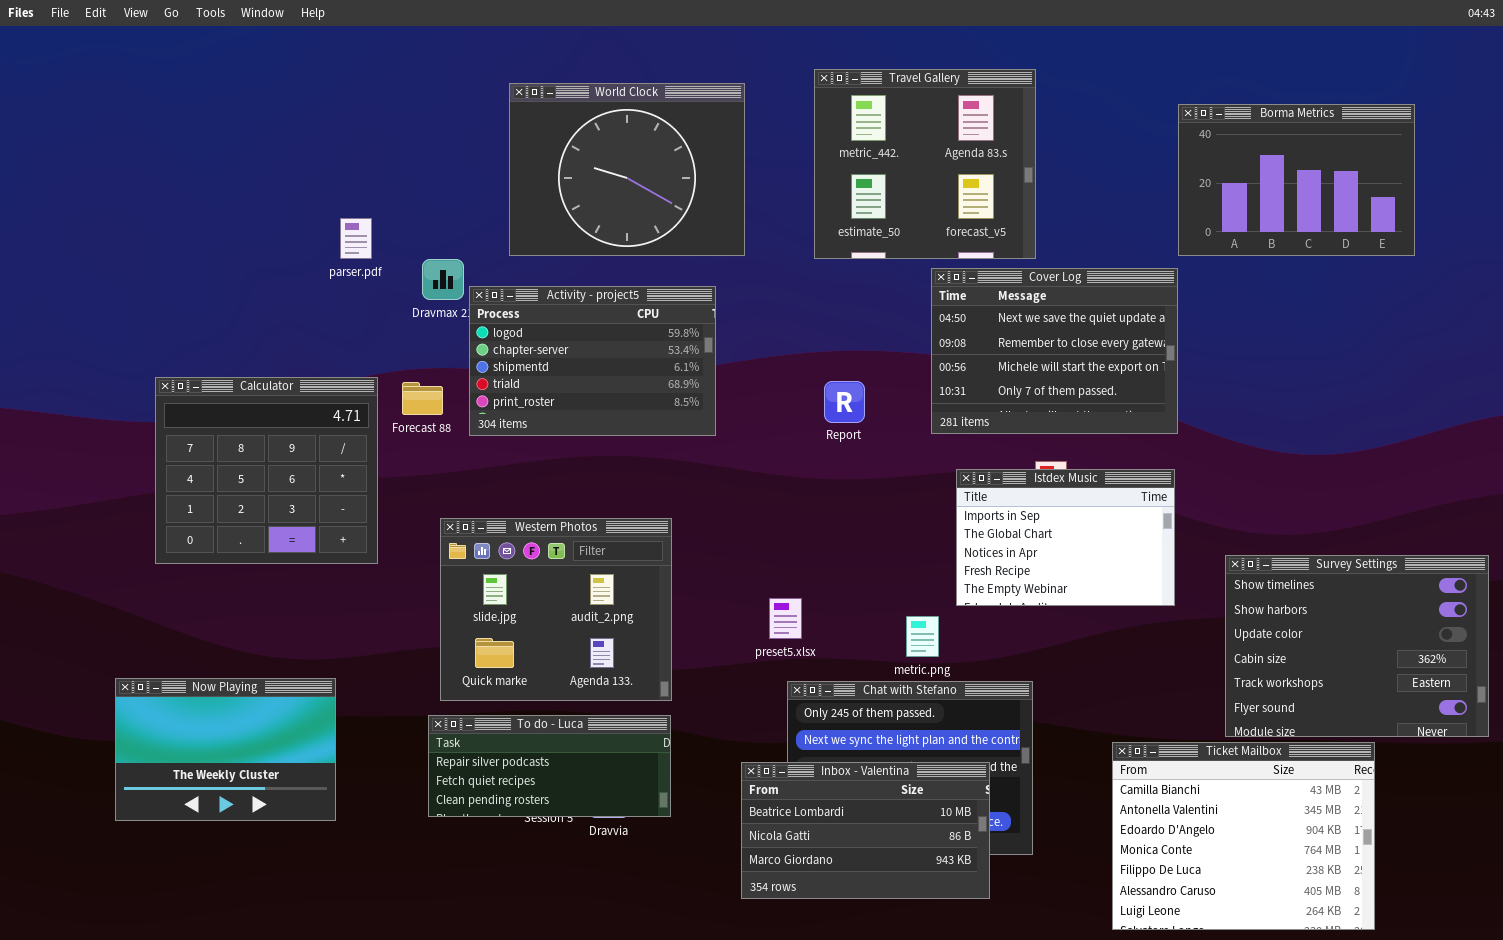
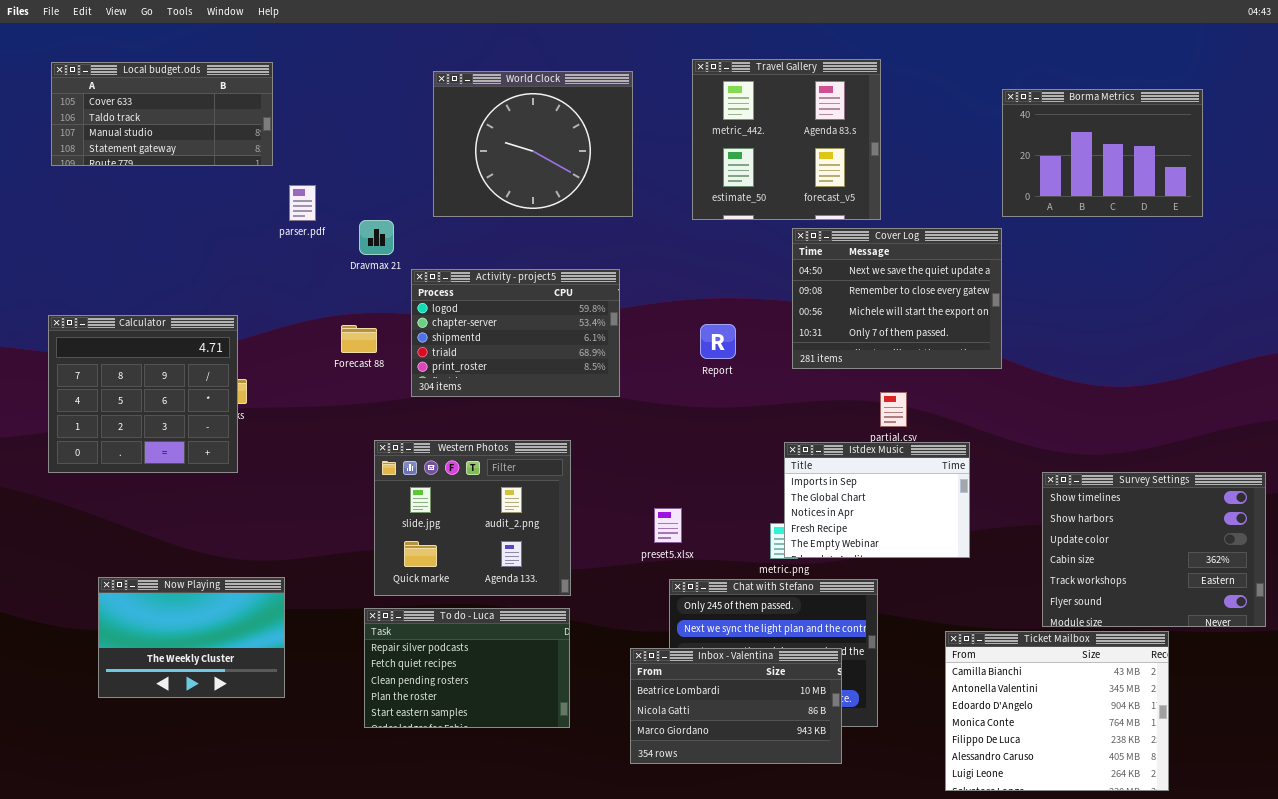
Local budget.ods: none -> [51,62,273,166], opened
Activity - project5: [469,286,716,436] -> [411,269,620,397], moved
Calculator: [155,377,378,564] -> [48,315,238,473], moved
Istdex Music: [956,469,1175,606] -> [784,442,970,558], moved
To do - Luca: [428,715,671,817] -> [364,608,570,728], resized

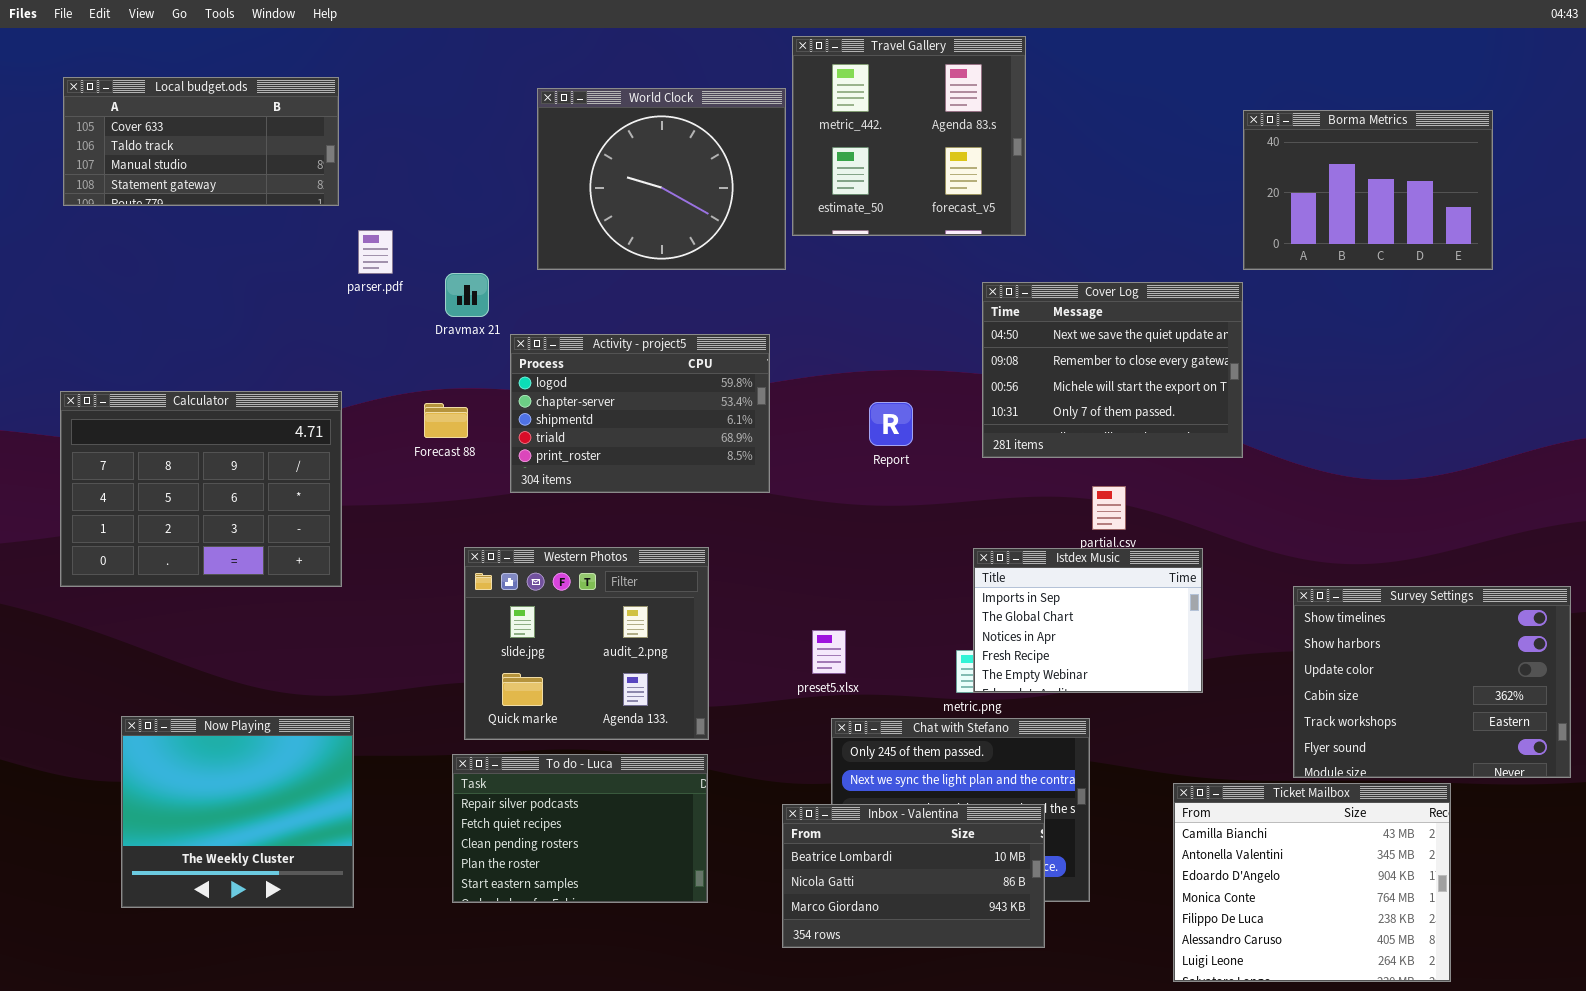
Travel Gallery: [692,59,881,220] -> [792,36,1026,236], moved
Calculator: [48,315,238,473] -> [60,391,342,587], resized
Now Playing: [98,577,285,698] -> [121,716,354,908], resized

